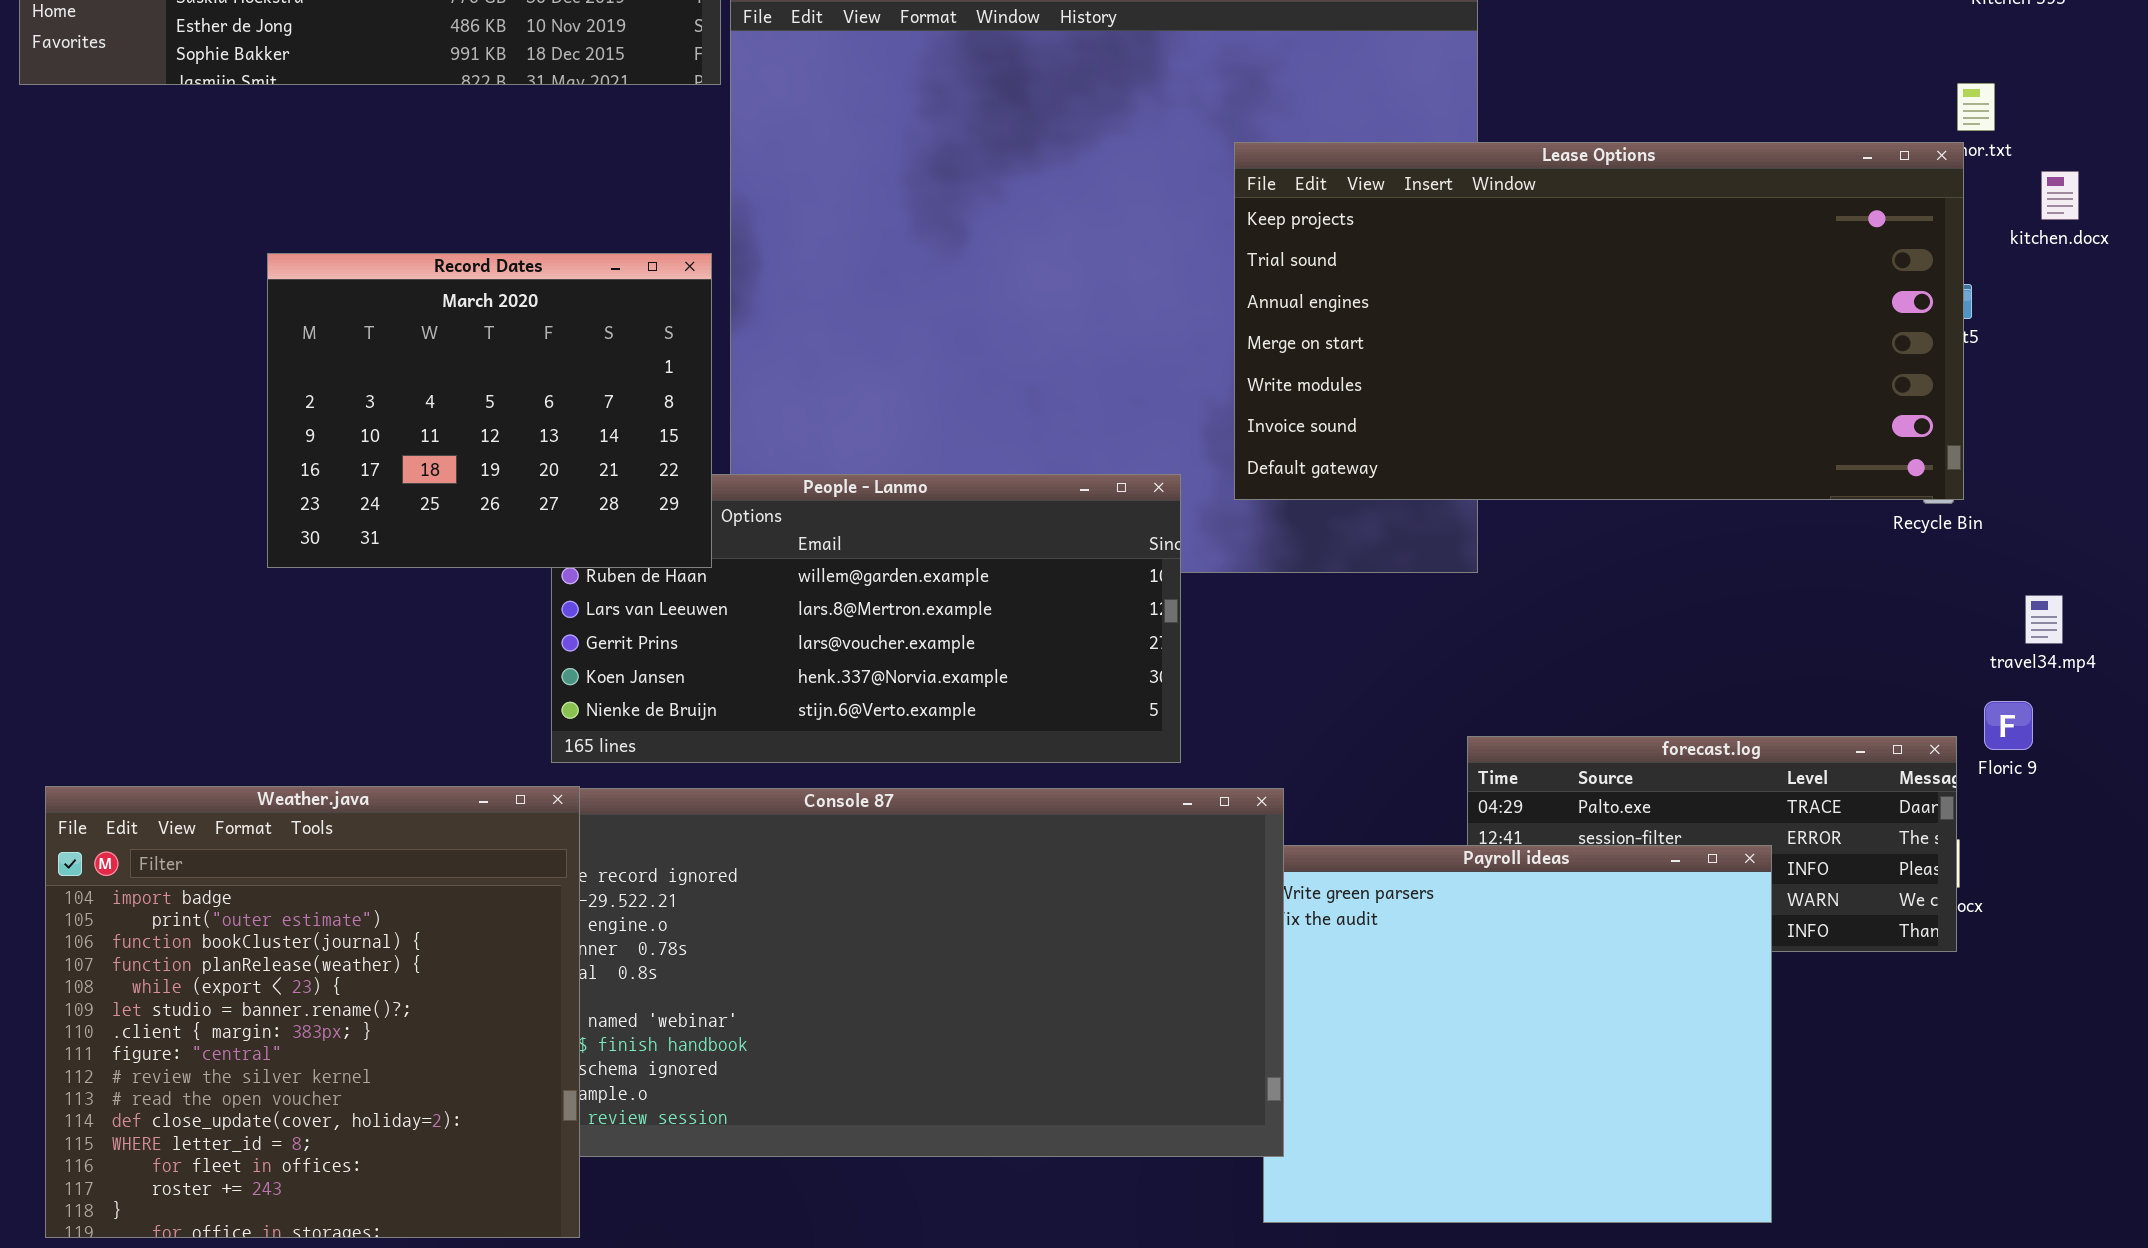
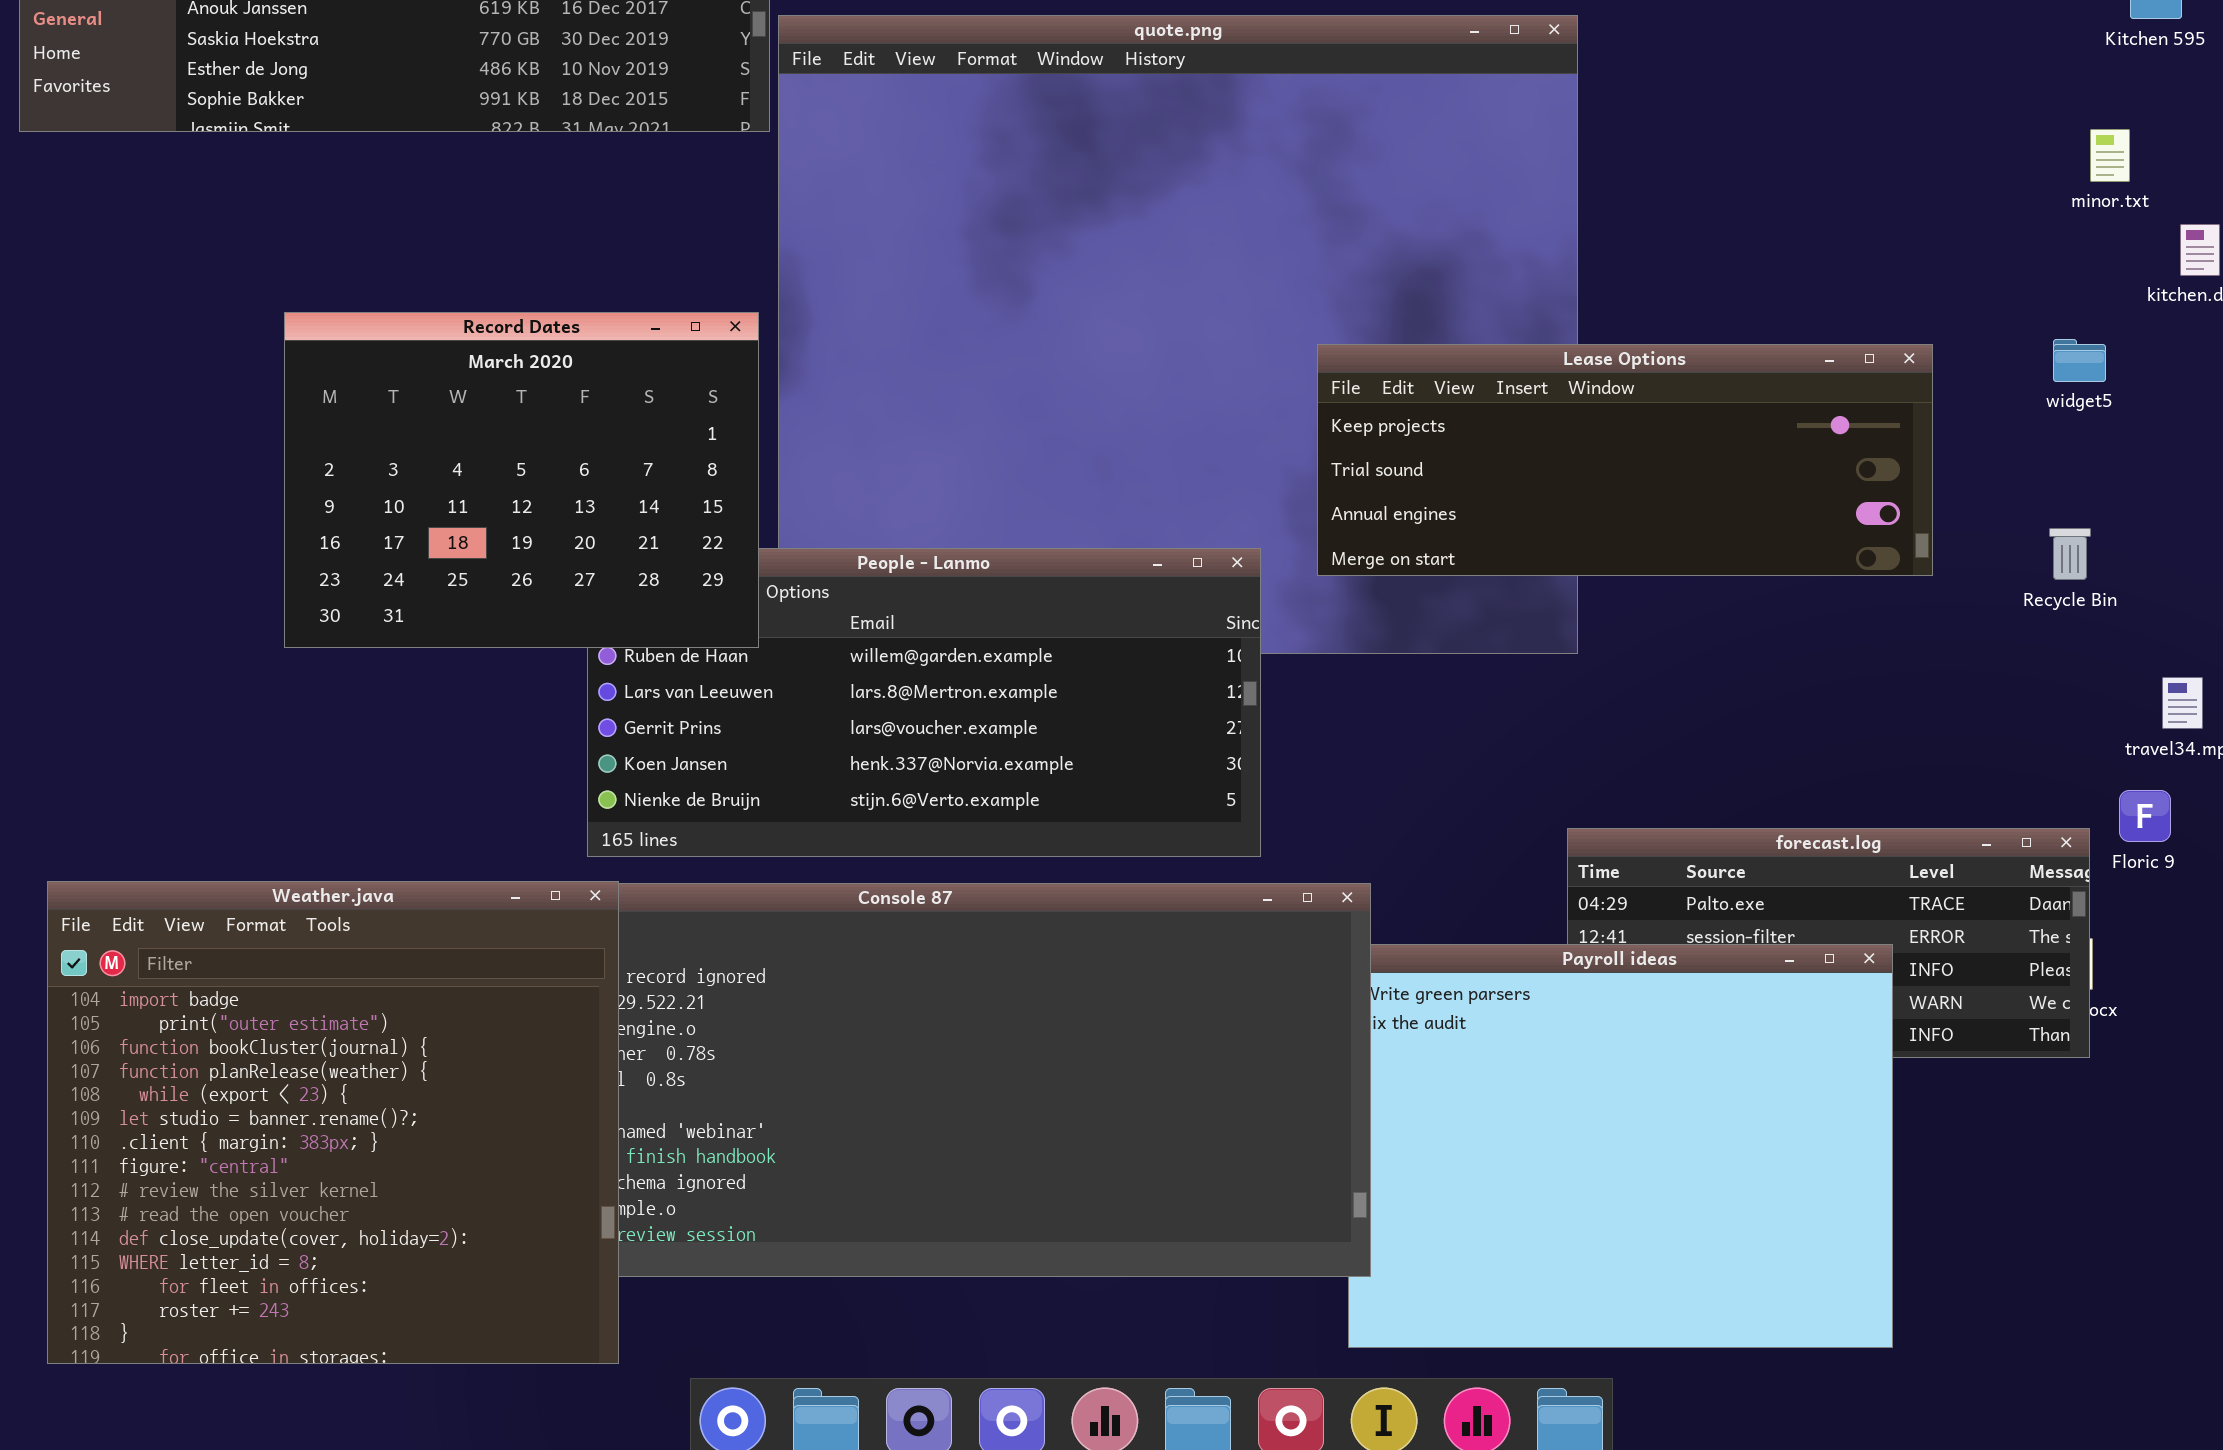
Lease Options: [1234,142,1964,500] -> [1317,344,1933,576], resized

